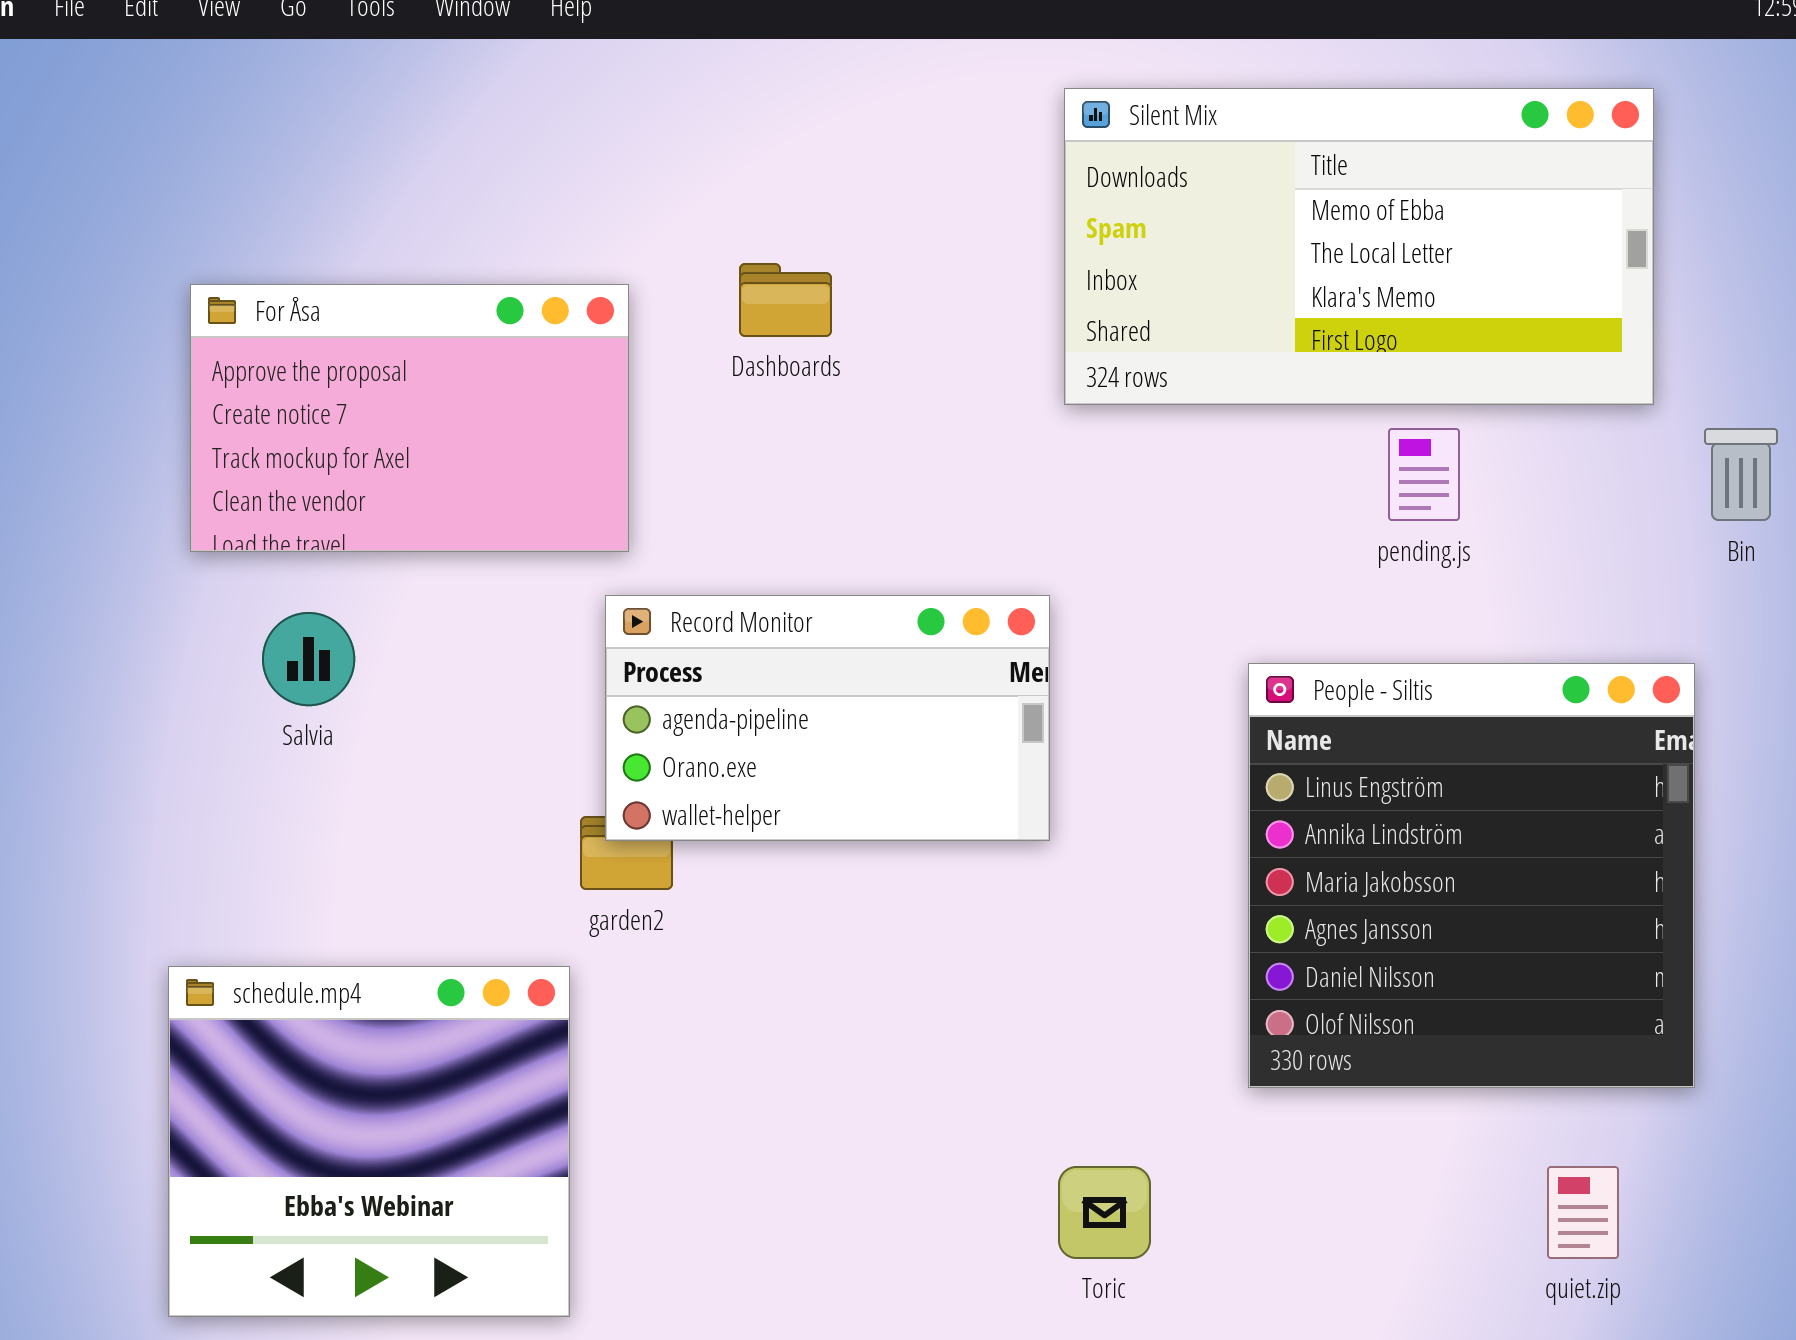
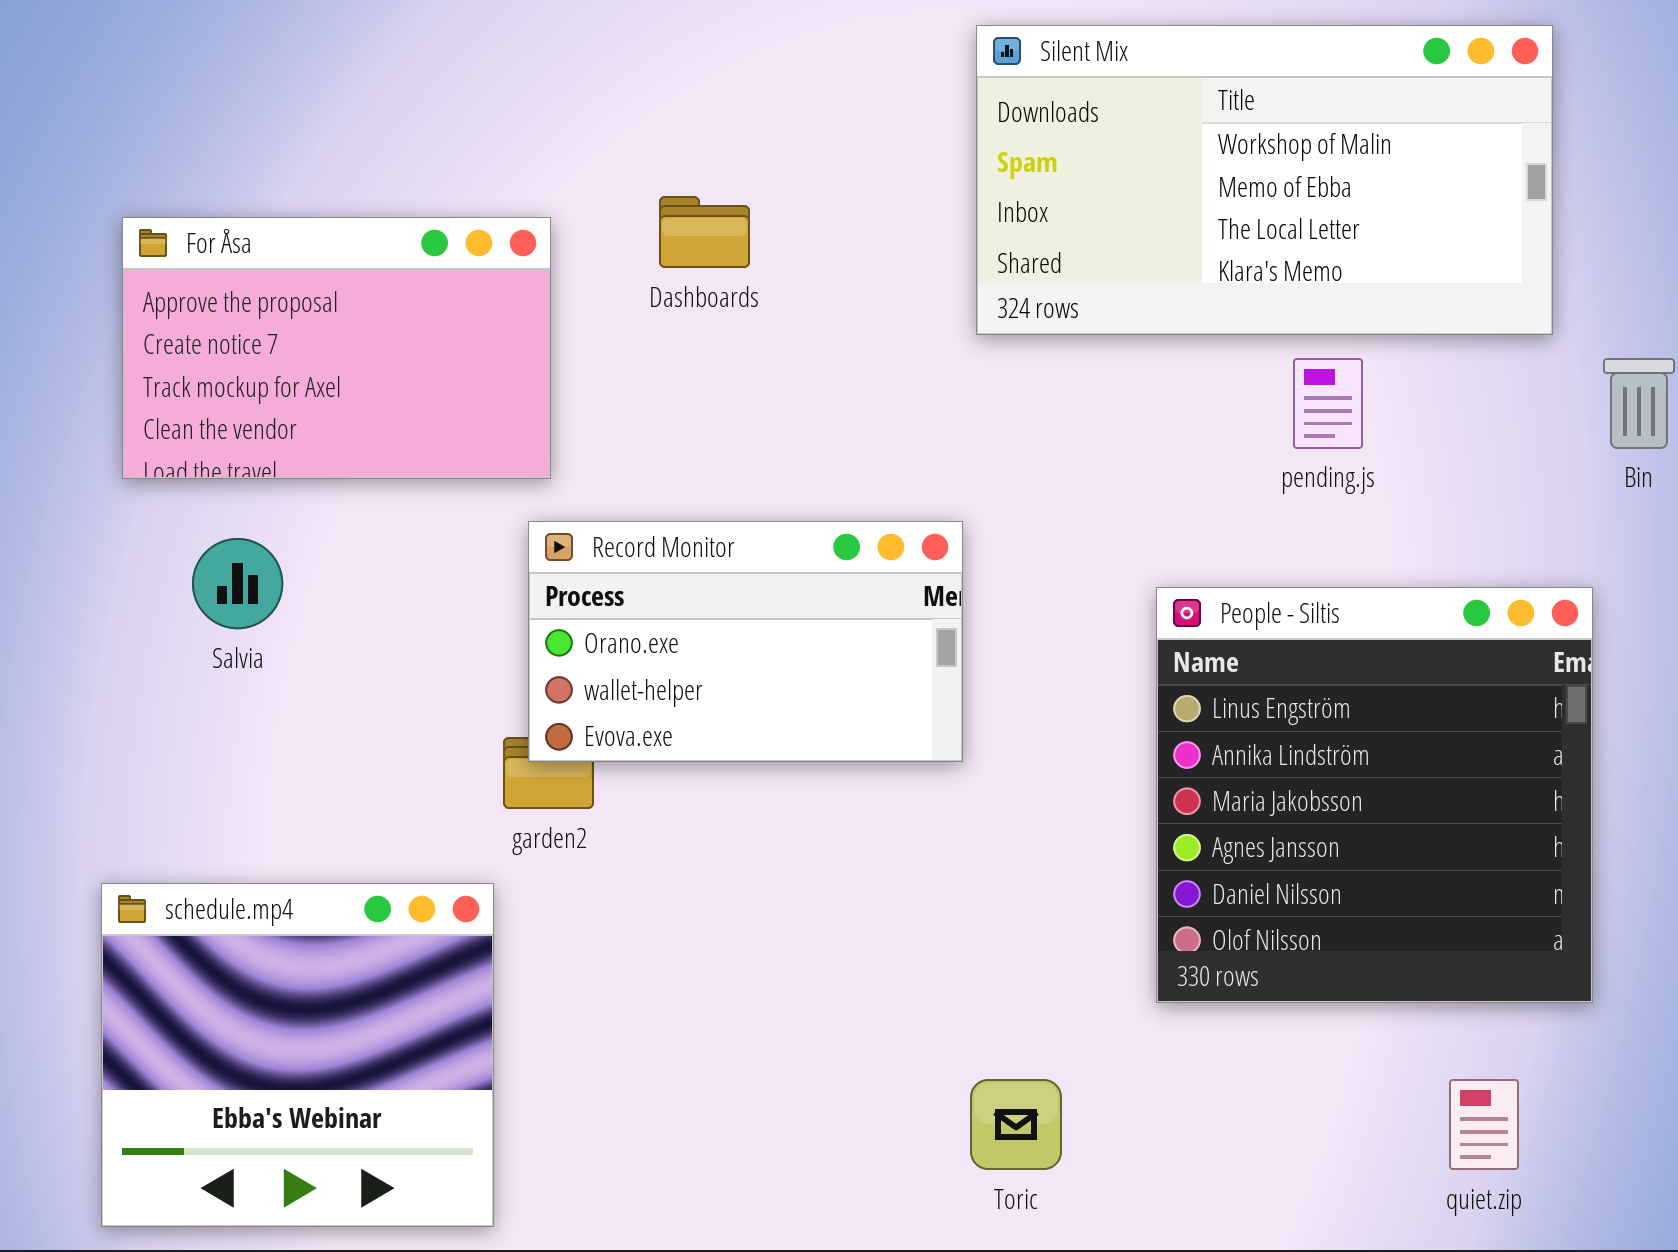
Silent Mix: [1064,88,1654,405] -> [976,25,1553,335], scrolled up 1 row
Record Monitor: [605,595,1050,841] -> [528,521,963,762], scrolled down 1 row

